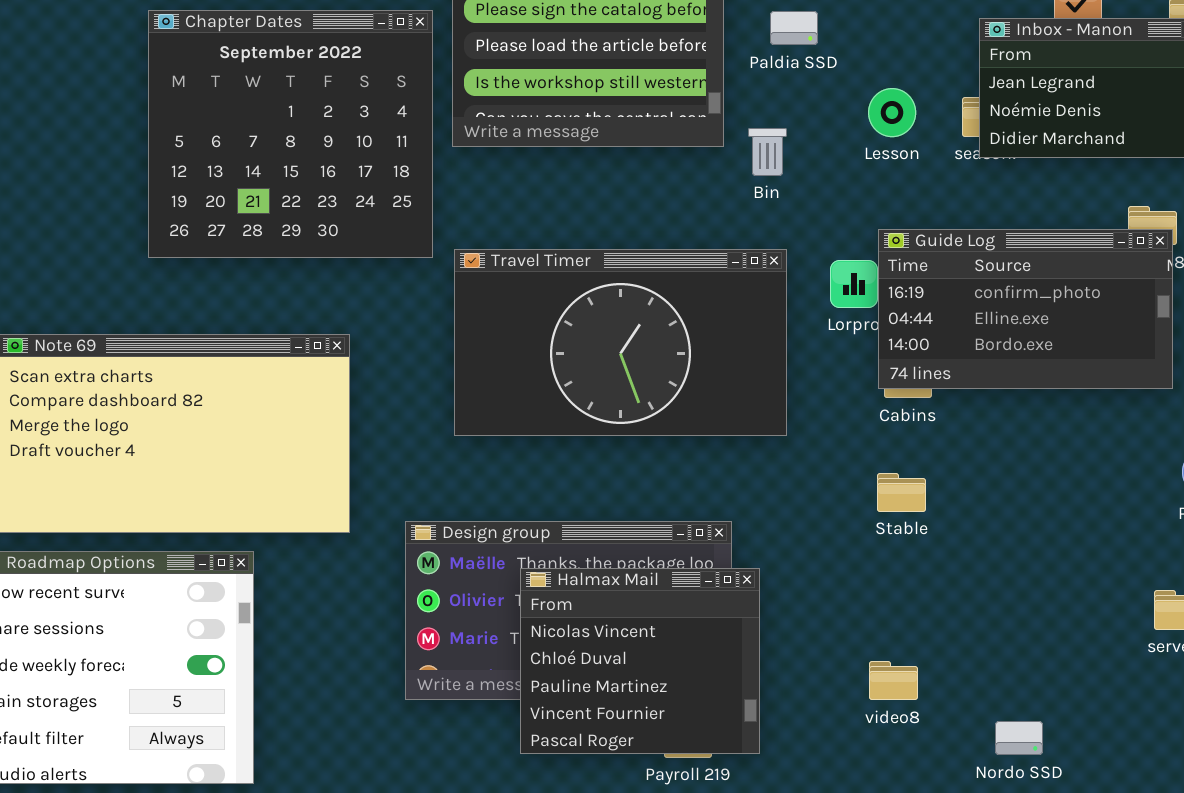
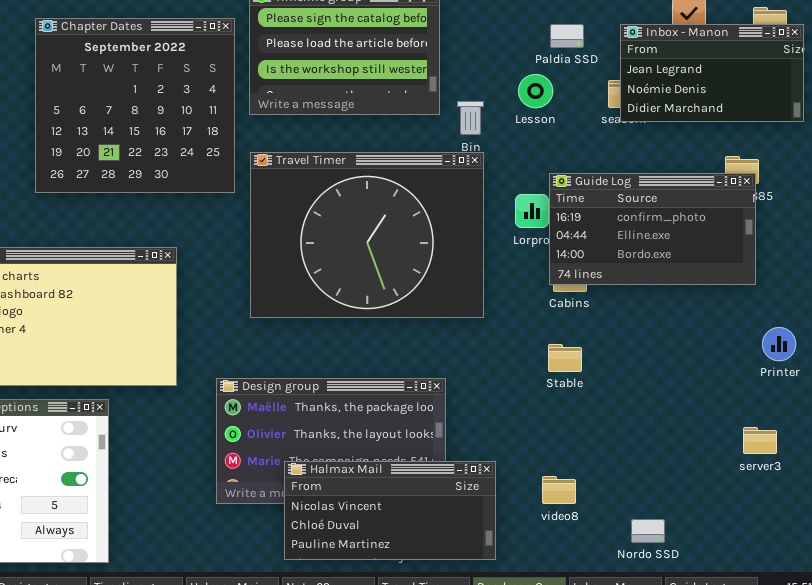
Paldia SSD: [770,11,818,45] -> [550,24,584,48], moved
Lesson: [868,88,916,137] -> [518,74,553,108], moved
Travel Timer: [454,249,787,436] -> [250,152,484,318], resized
Halmax Mail: [520,568,760,754] -> [284,461,496,560], moved, resized

